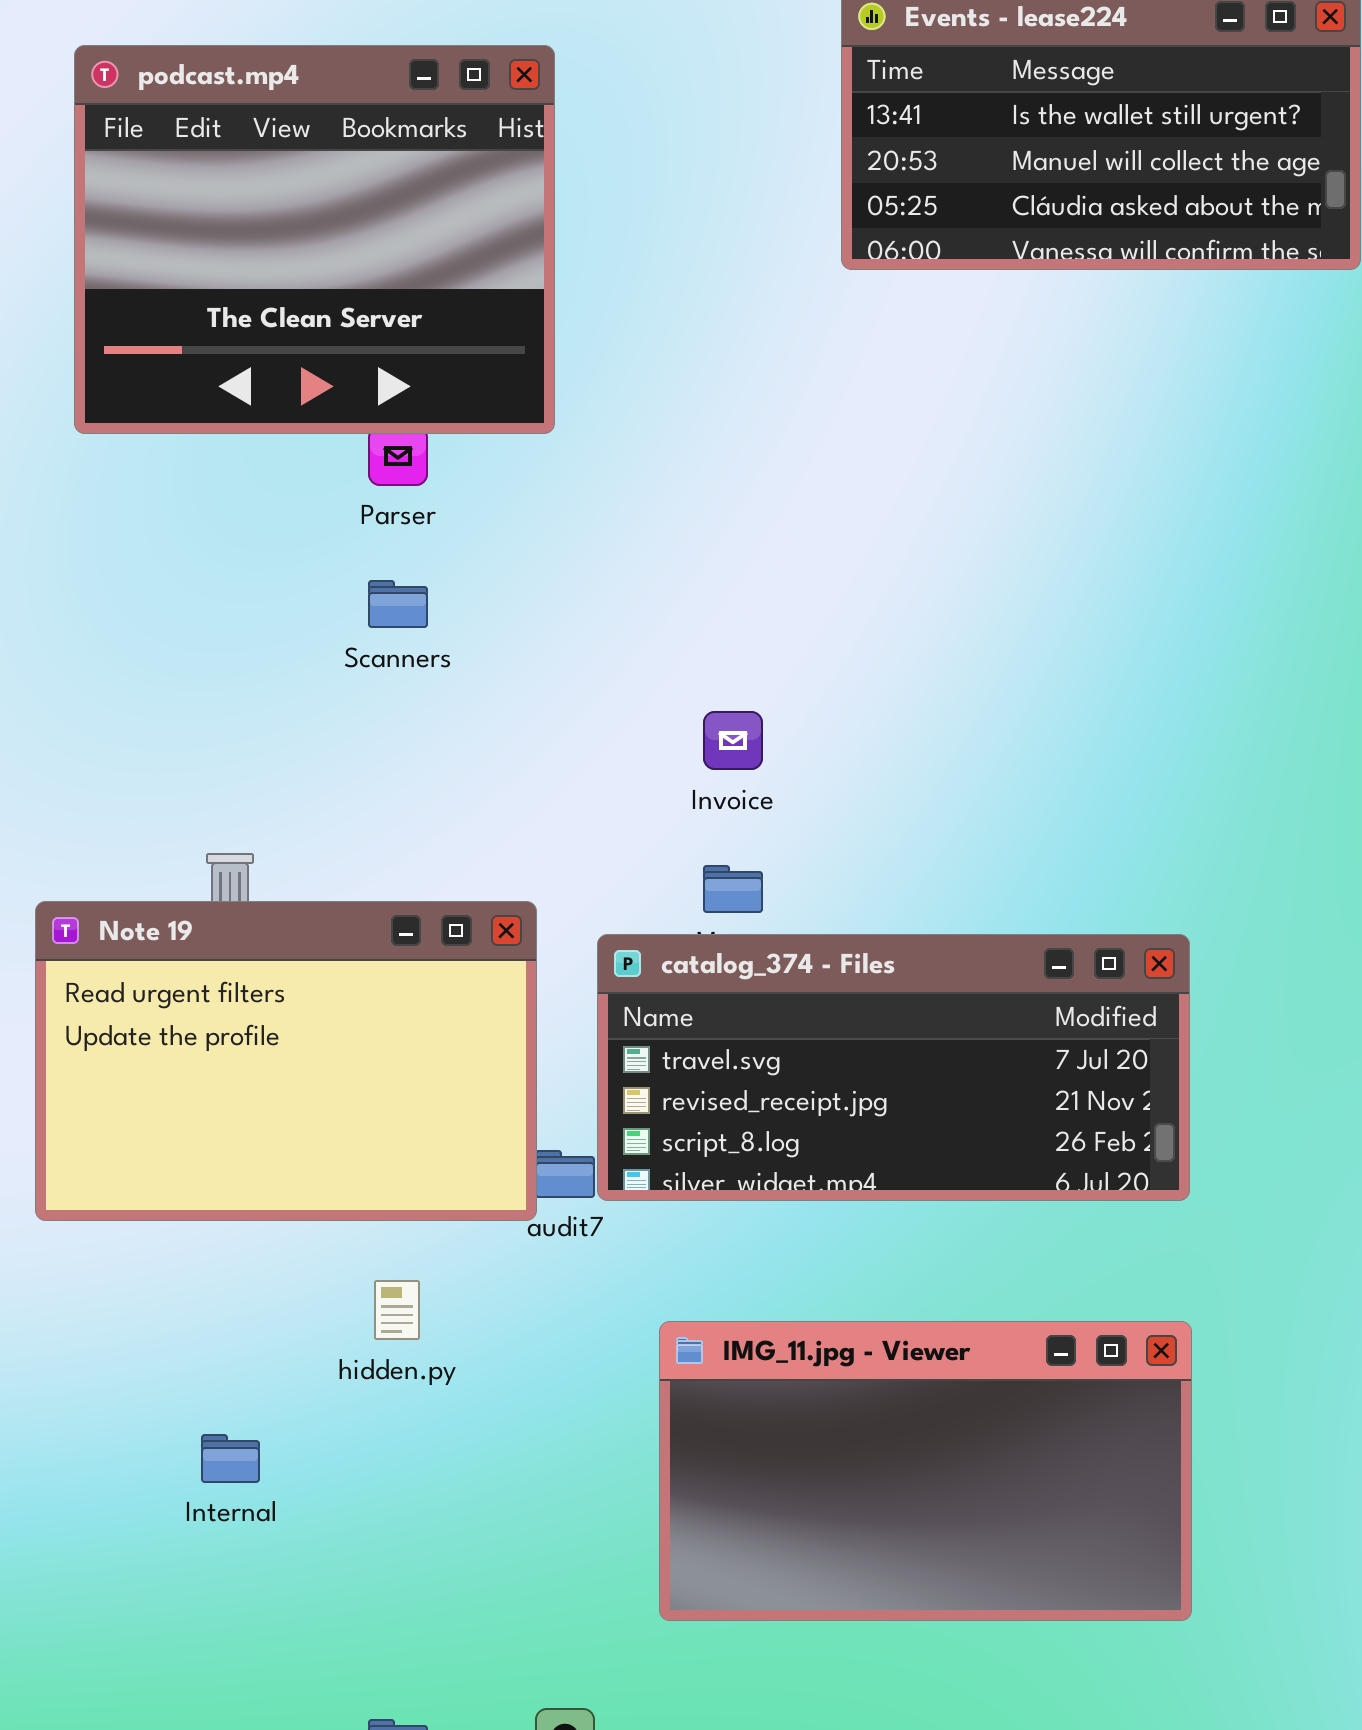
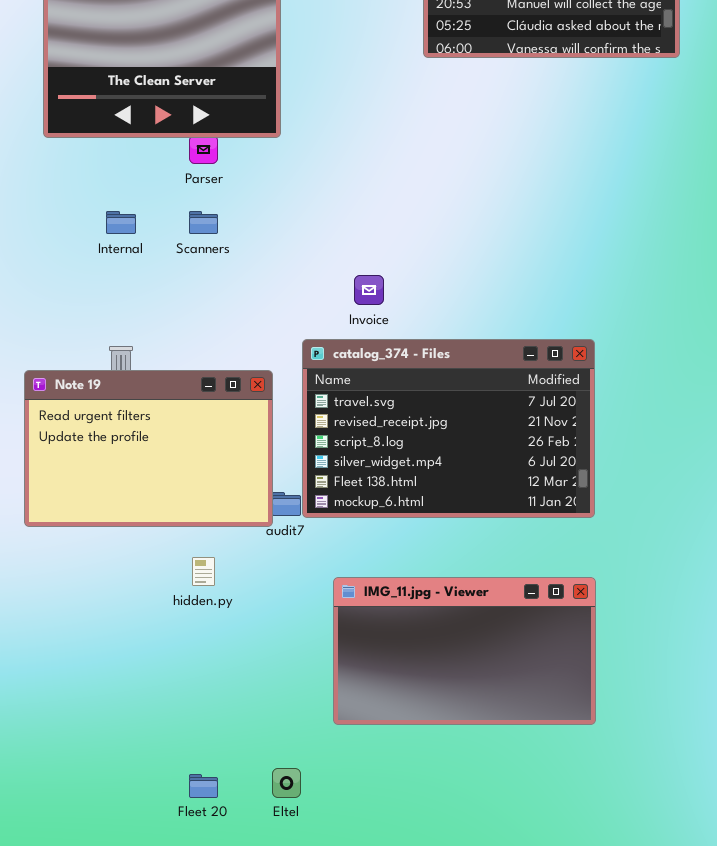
catalog_374 - Files: [597,934,1190,1201] -> [302,339,595,518], resized
Internal: [201,1434,260,1483] -> [106,211,136,234], moved

